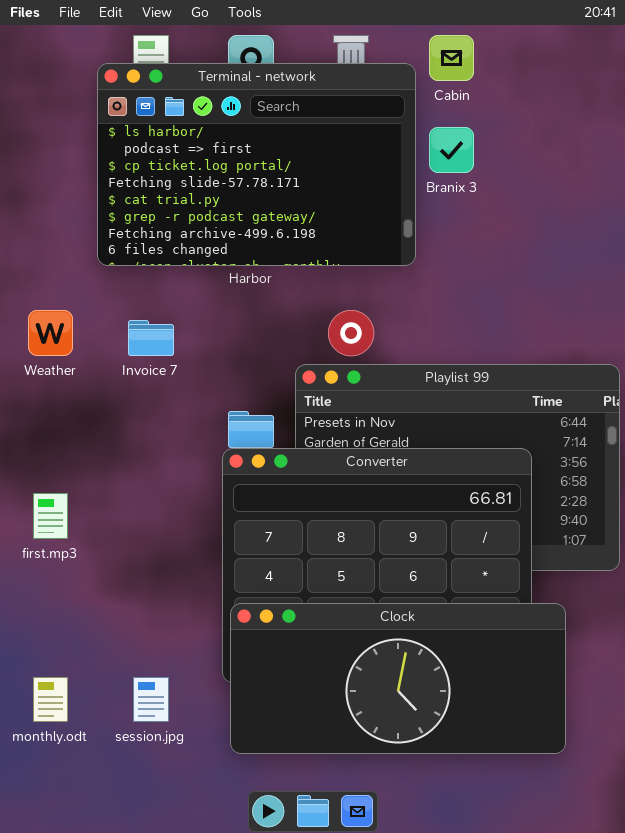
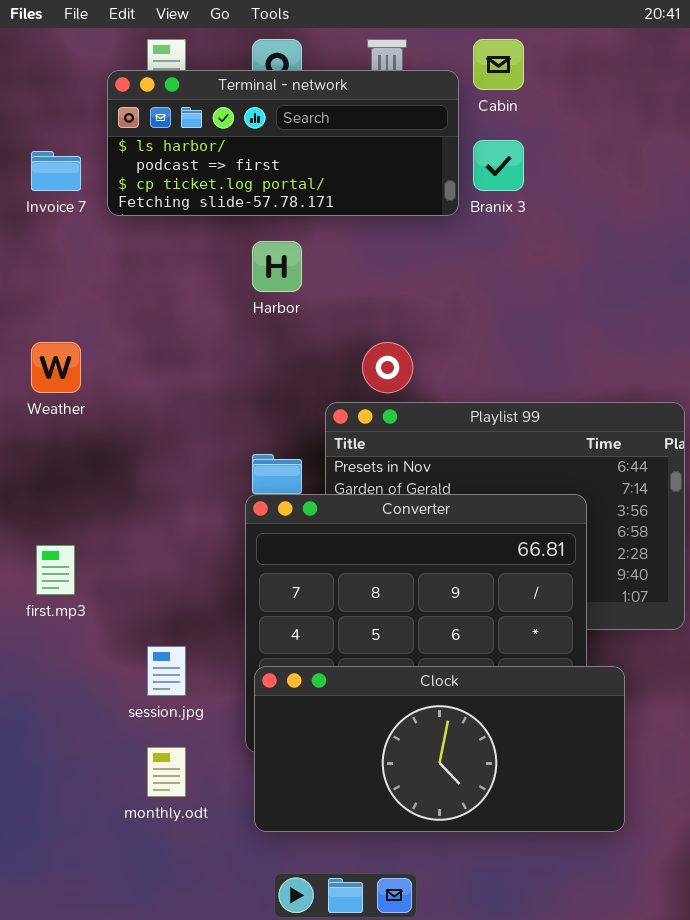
Terminal - network: [97,63,416,266] -> [107,70,459,216], resized
Invoice 7: [128,320,174,356] -> [31,151,81,191], moved
monthly.odt: [33,677,68,722] -> [147,747,186,797], moved
session.jpg: [133,677,169,722] -> [147,646,186,696], moved

